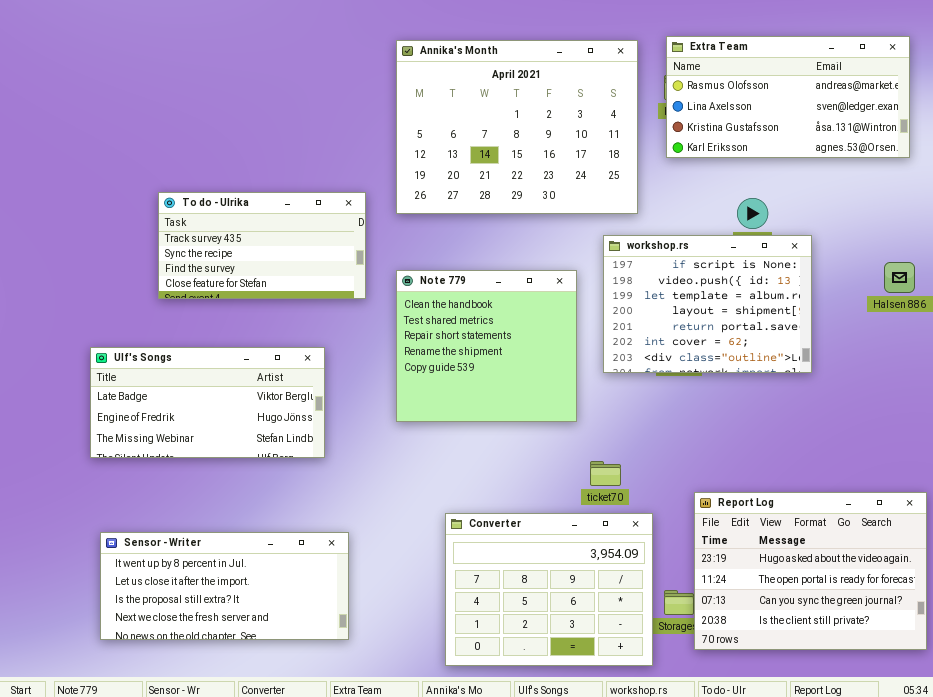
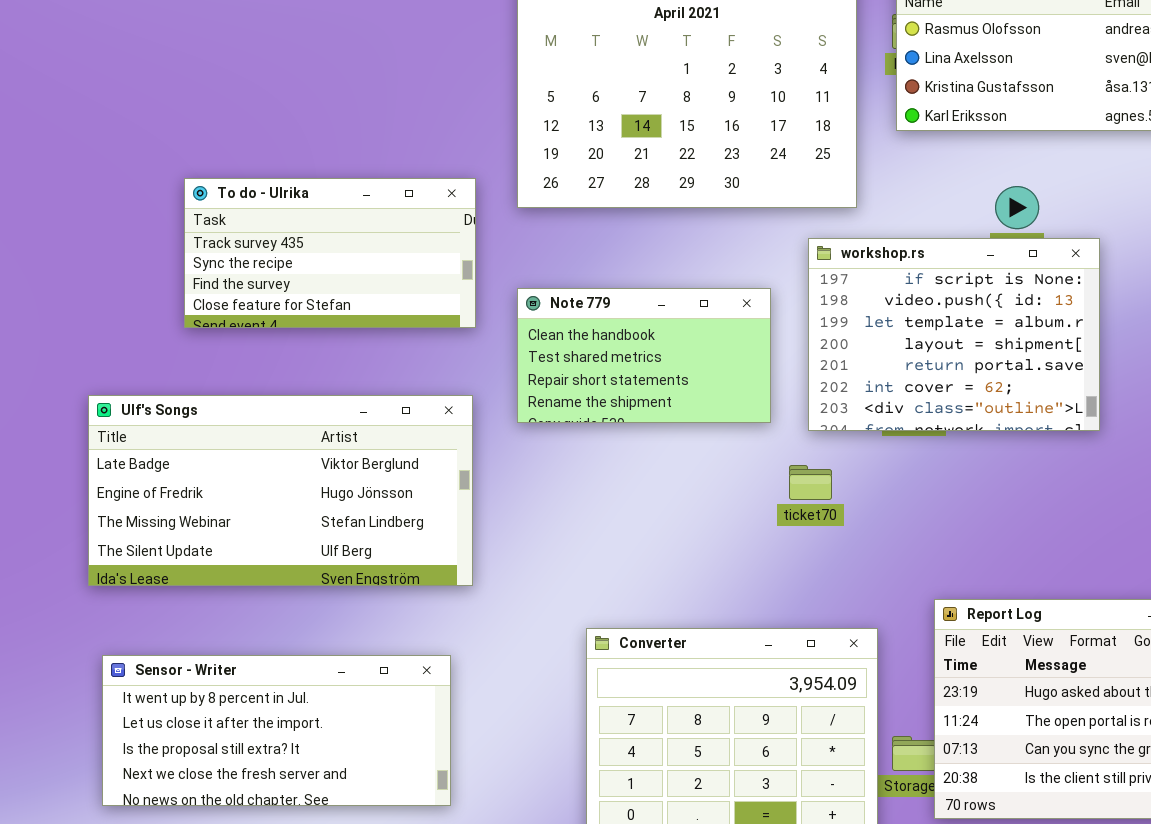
Note 779: [396,270,577,422] -> [517,288,771,423], resized
Ulf's Songs: [90,347,325,458] -> [88,395,473,586], resized
ticket70: [590,461,621,486] -> [789,465,832,500], moved

